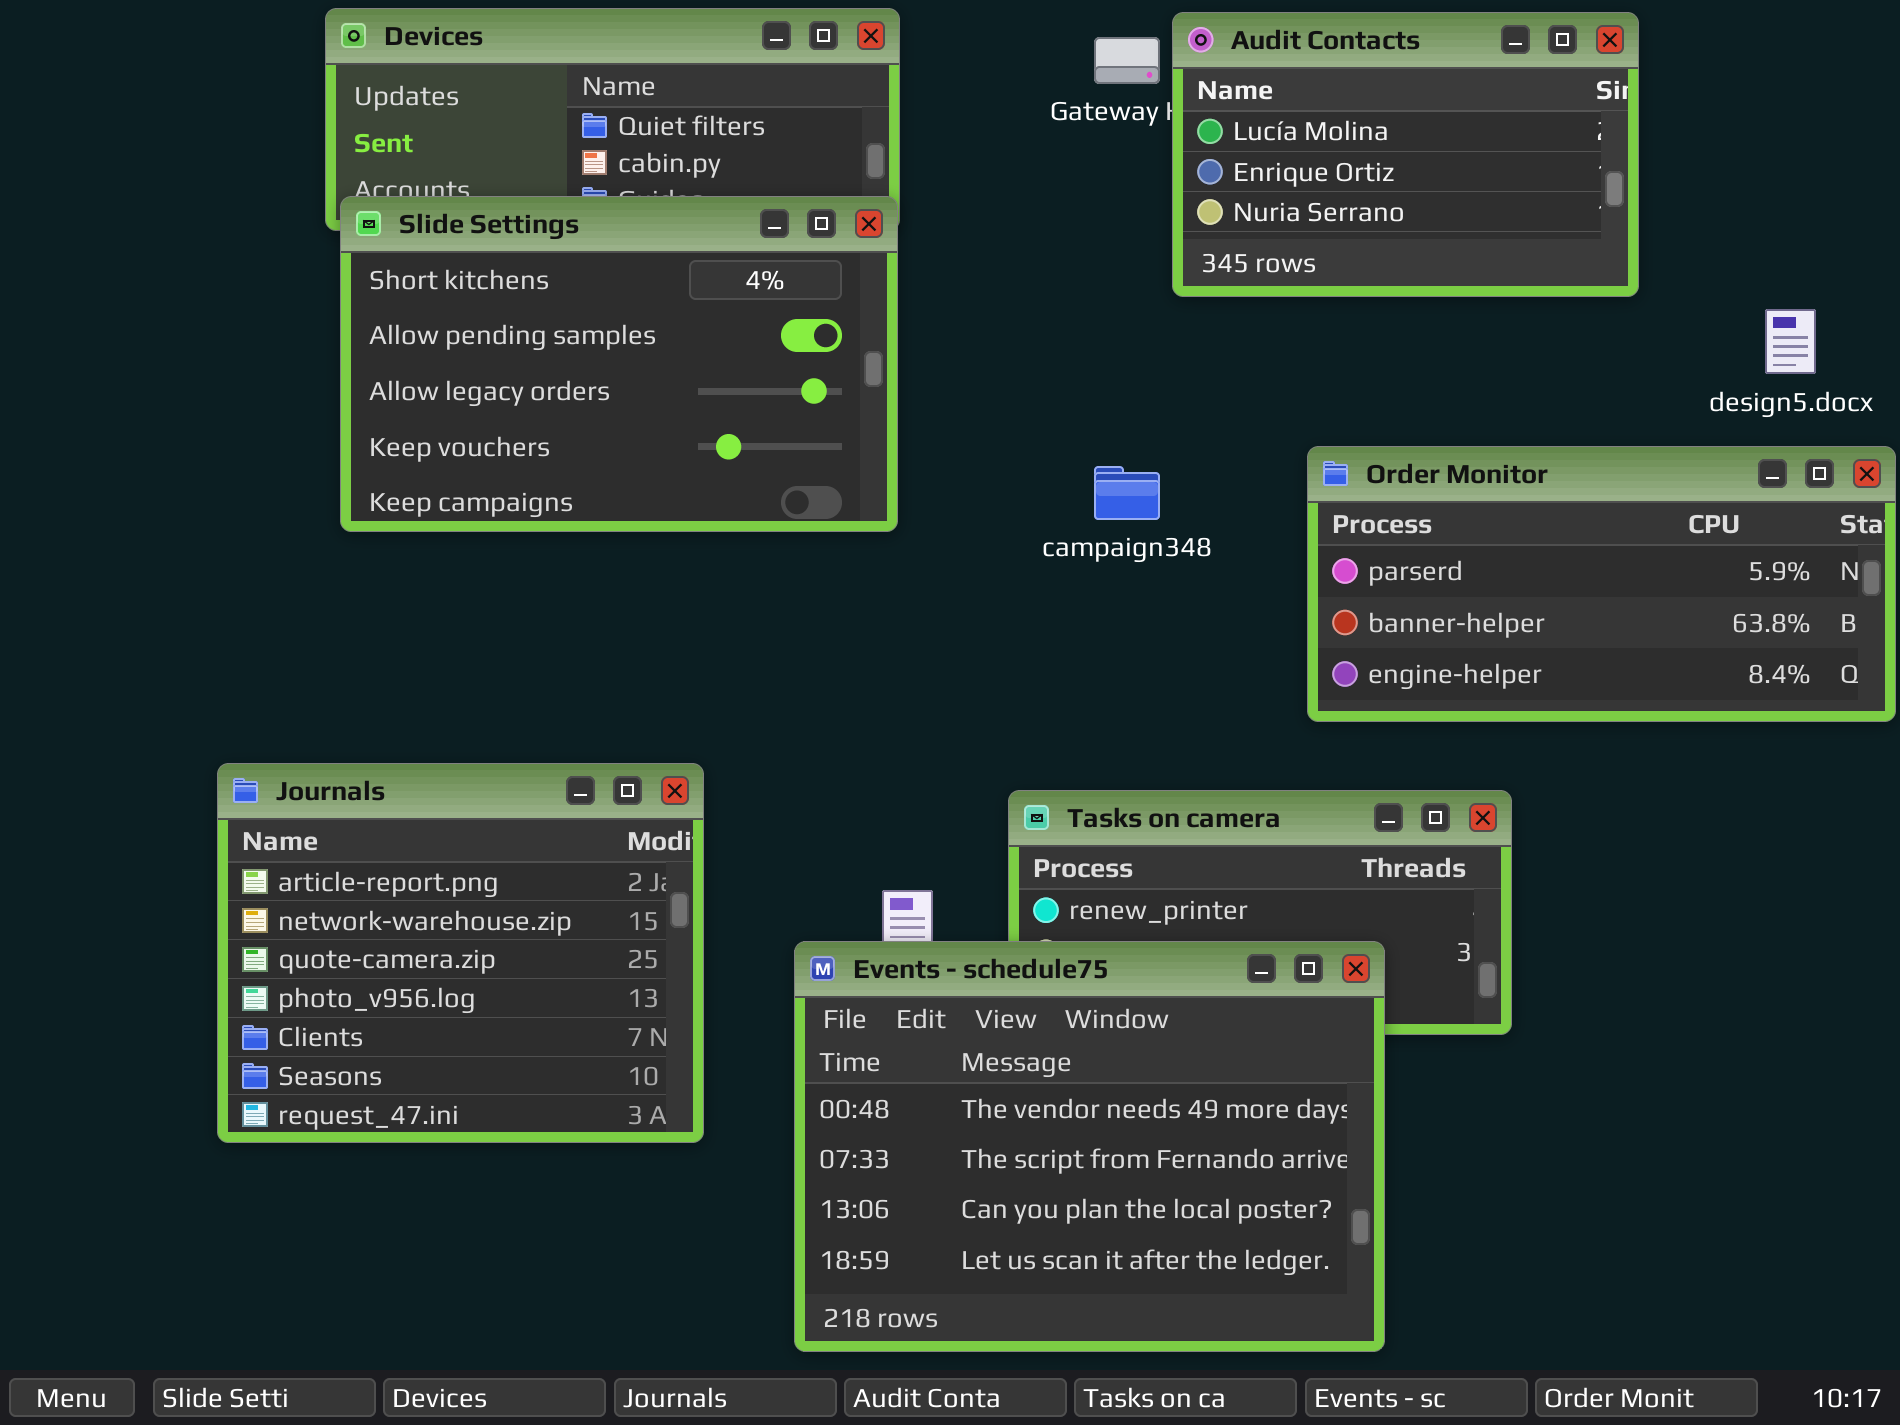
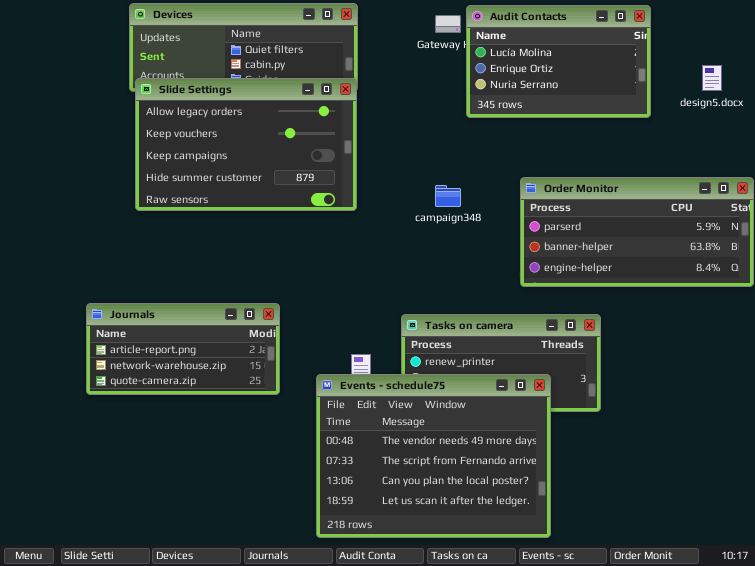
Slide Settings: [340,196,898,532] -> [135,78,357,211], scrolled down 2 rows
design5.docx: [1765,309,1816,374] -> [702,65,722,91], moved
Journals: [217,763,704,1143] -> [86,303,280,395], resized

